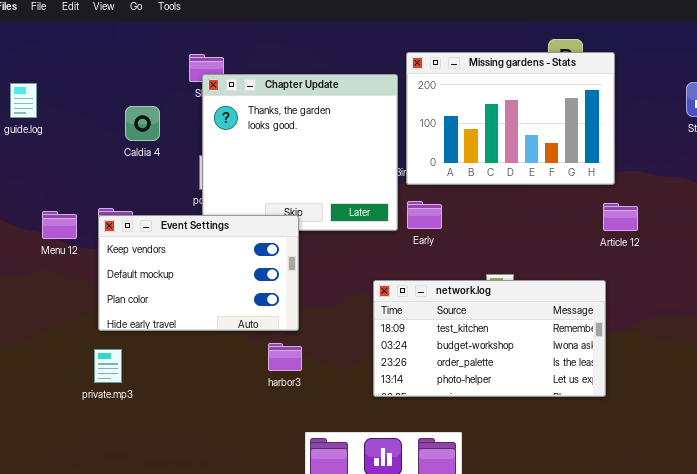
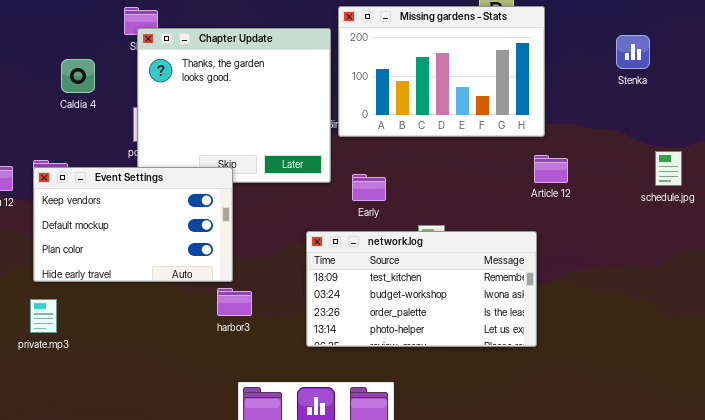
Early: [407,201,442,229] -> [352,174,386,201], moved
harbor3: [268,343,302,371] -> [217,288,252,316], moved

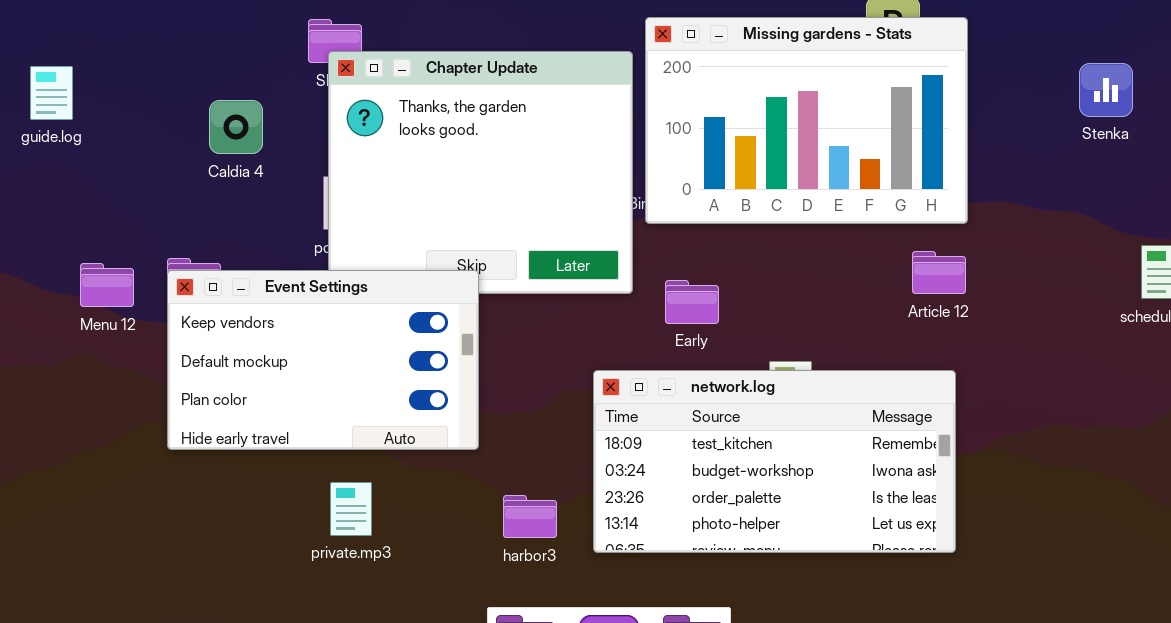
Article 12: [534,155,568,183] -> [912,251,966,294], moved
harbor3: [217,288,252,316] -> [503,495,557,538], moved
private.mp3: [30,299,57,333] -> [330,482,372,536], moved

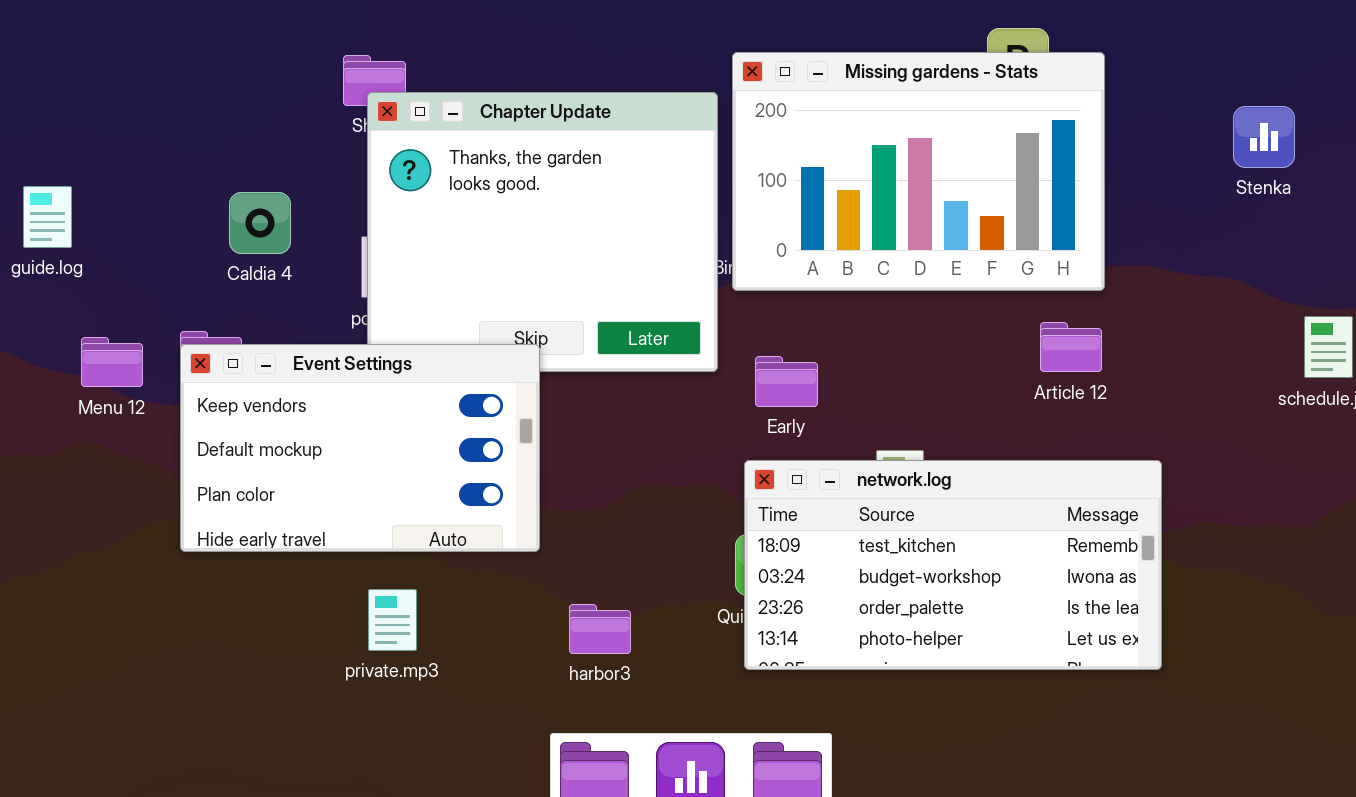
guide.log: [30,66,73,120] -> [23,186,72,248], moved
Caldia 4: [209,100,263,154] -> [229,192,291,254], moved
network.log: [593,370,956,553] -> [744,460,1162,670], moved

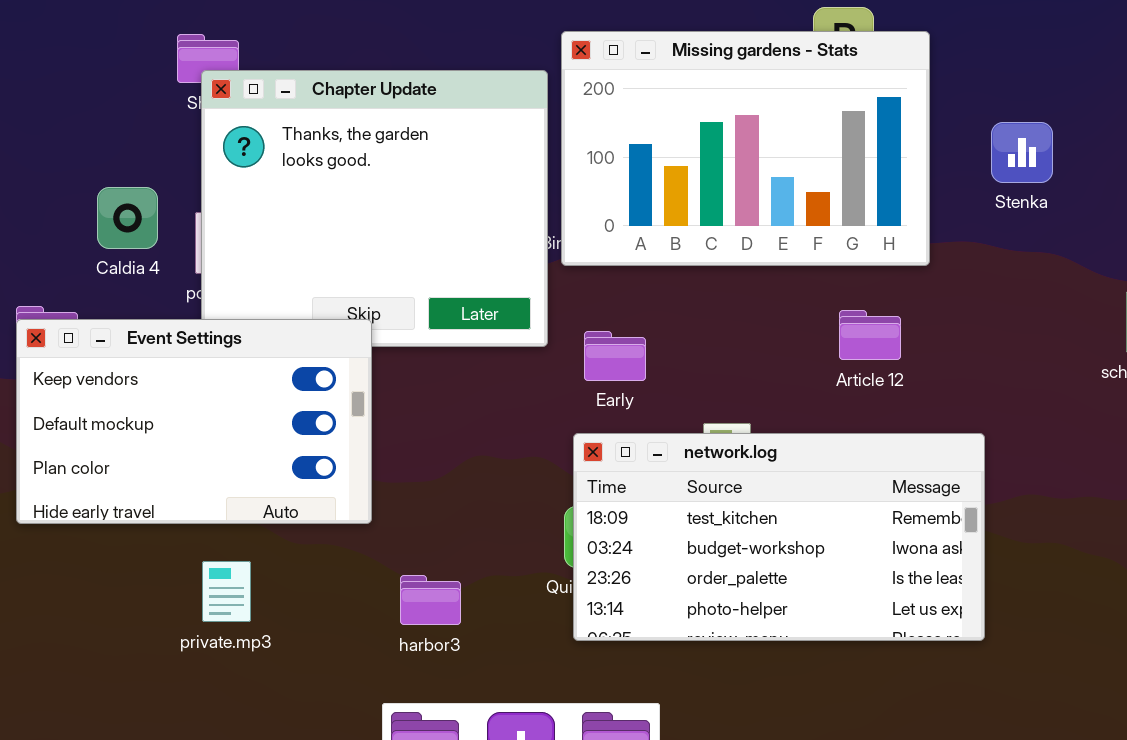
Stenka: [1233,106,1295,168] -> [991,122,1053,183], moved
Caldia 4: [229,192,291,254] -> [97,187,158,249], moved
Article 12: [1040,322,1102,372] -> [839,310,901,360], moved

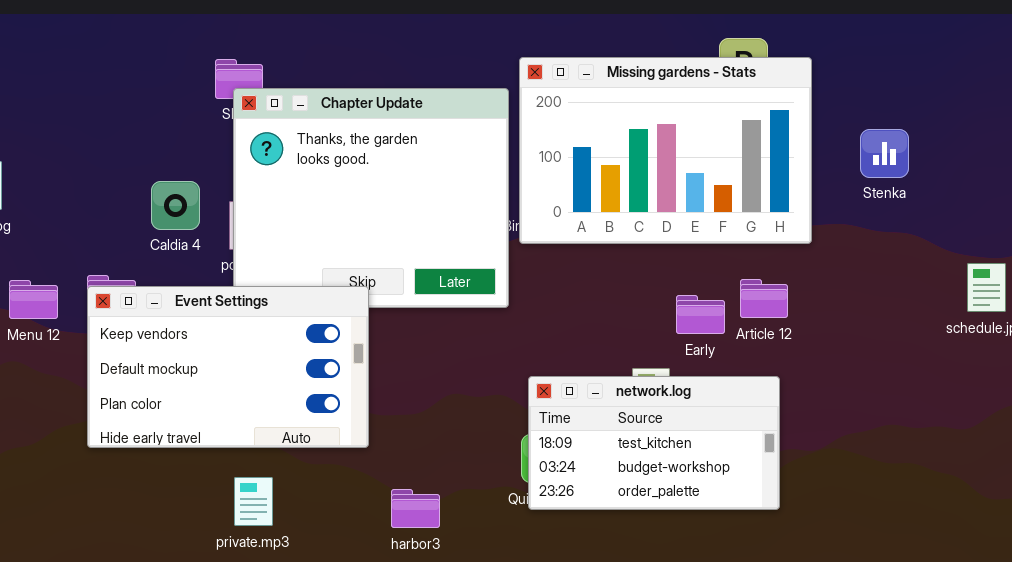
Early: [584,331,646,381] -> [676,295,725,334], moved
network.log: [573,433,985,641] -> [528,376,780,510], resized

